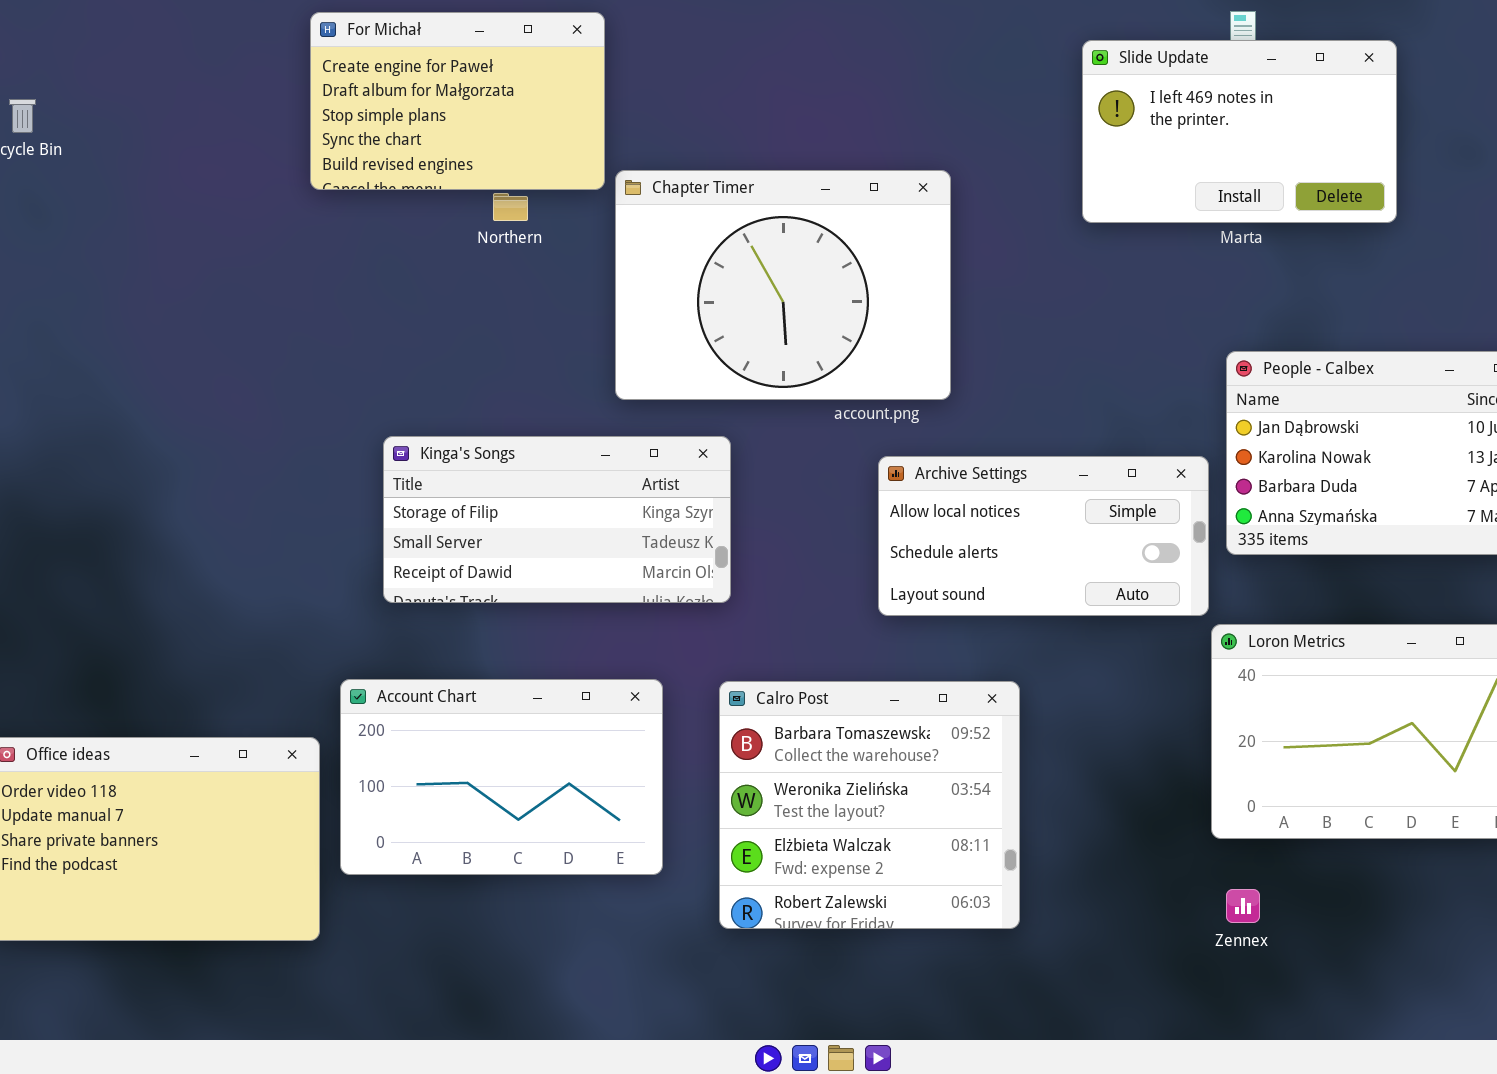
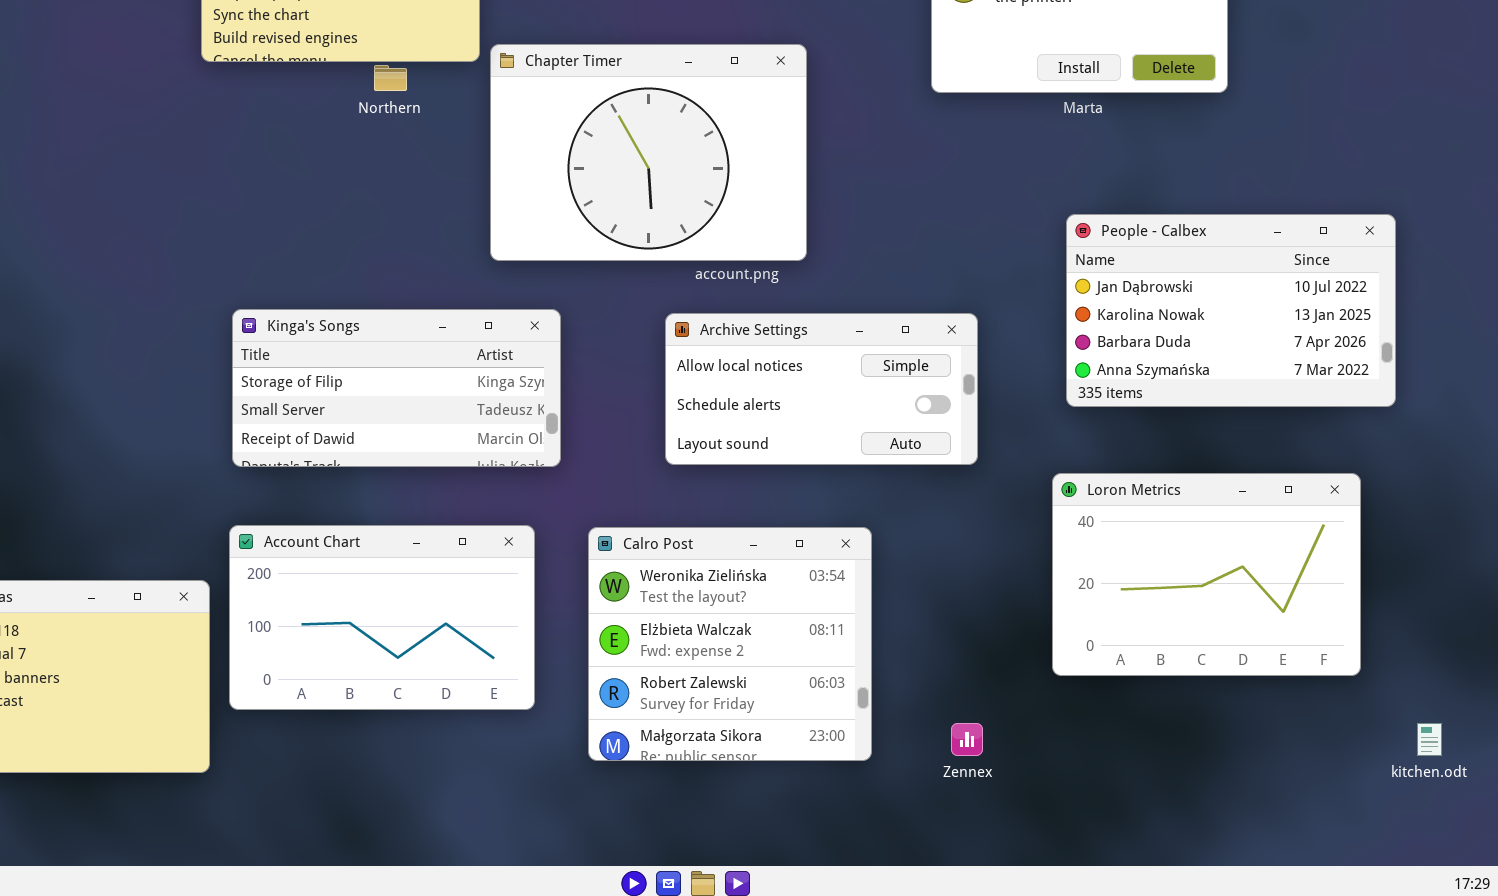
Kinga's Songs: [383,436,731,603] -> [232,309,561,467], moved
Archive Settings: [878,456,1209,616] -> [665,313,978,465], moved
Calro Post: [719,681,1020,929] -> [588,527,872,761], scrolled down 1 row
Zennex: [1226,889,1260,923] -> [951,723,983,756], moved

